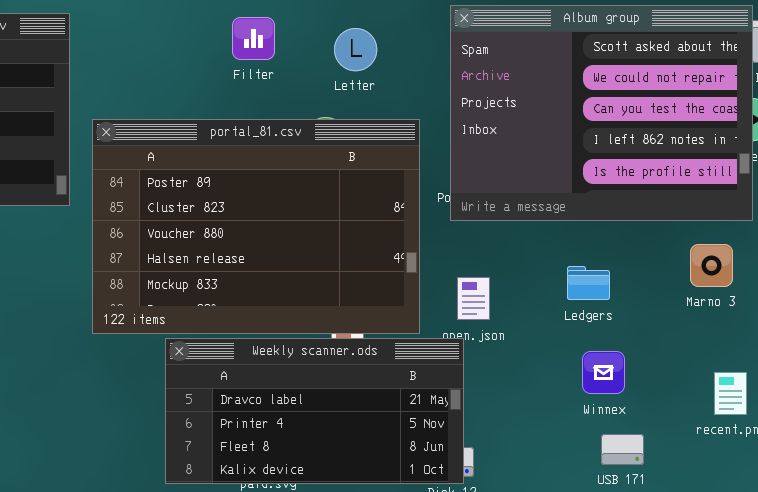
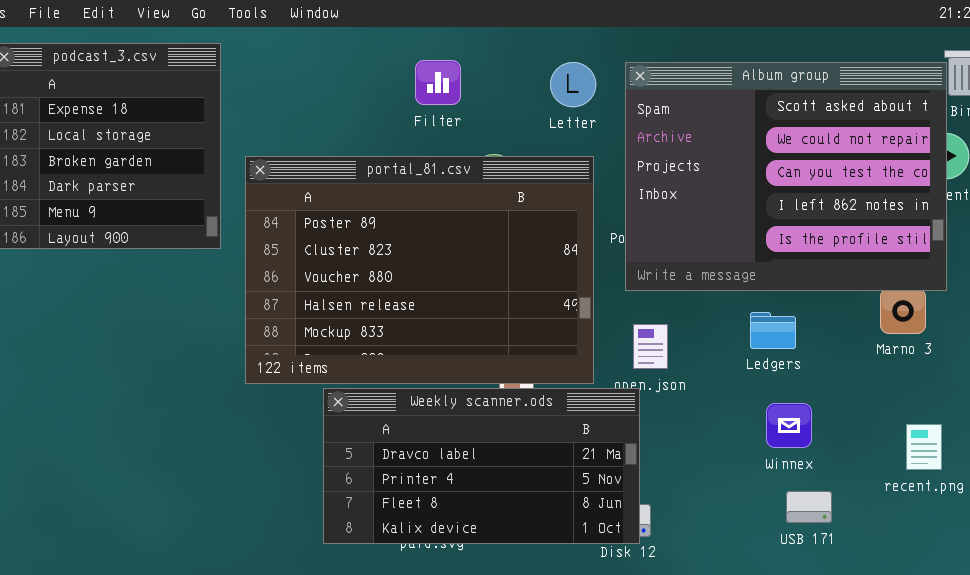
Album group: [450,5,753,221] -> [625,62,947,291], moved
Filter: [232,17,275,60] -> [415,60,461,105], moved
Letter: [334,28,377,71] -> [550,62,596,107], moved

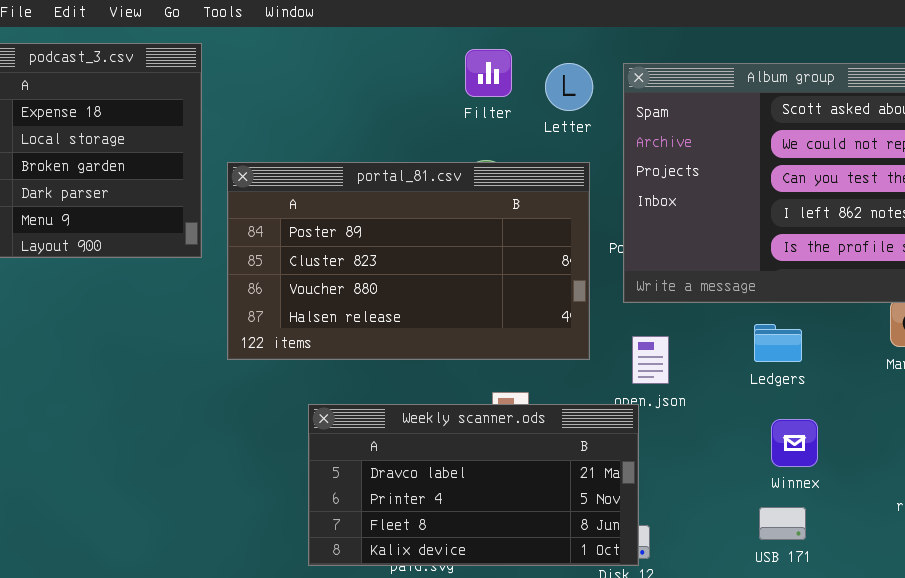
Filter: [415,60,461,105] -> [465,49,512,97], moved
portal_81.csv: [245,156,594,384] -> [227,162,590,360], resized
USB 171: [786,491,832,523] -> [759,507,806,540], moved

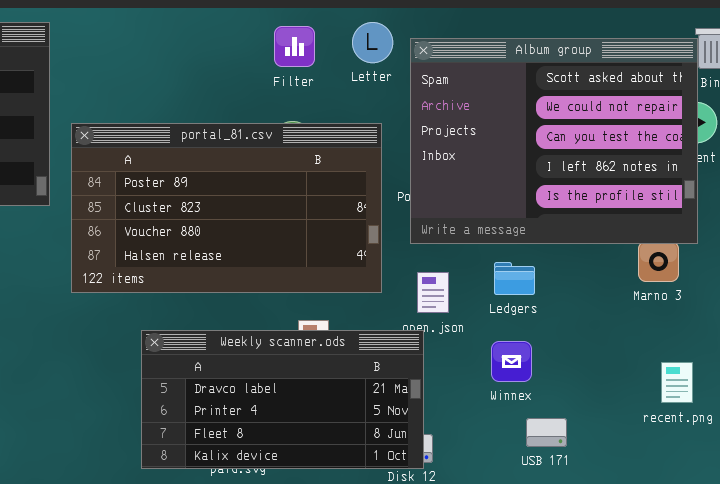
Letter: [545,63,593,111] -> [352,22,393,63], moved
Ledgers: [754,324,802,362] -> [494,262,535,295], moved
Winnex: [771,419,818,467] -> [491,341,532,382], moved

